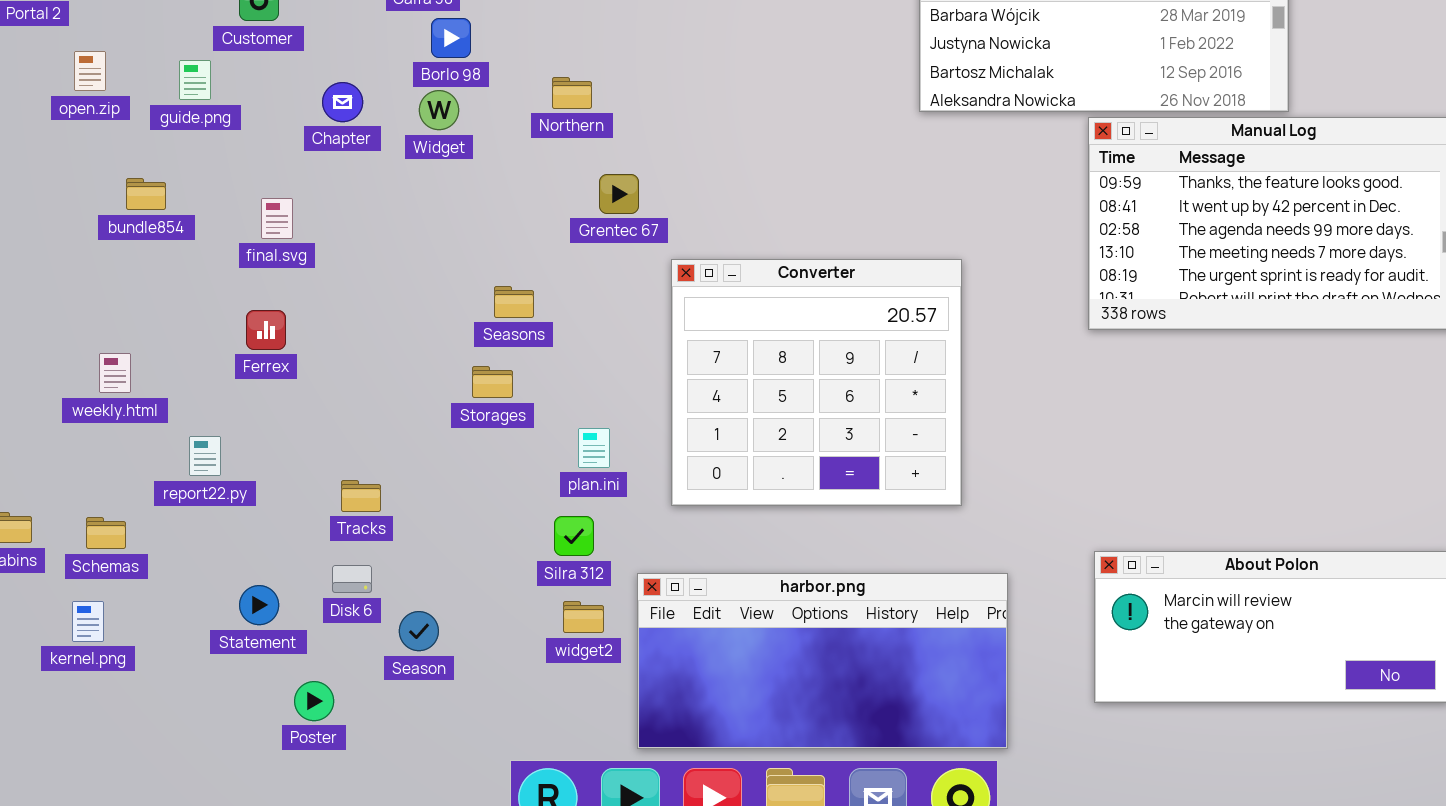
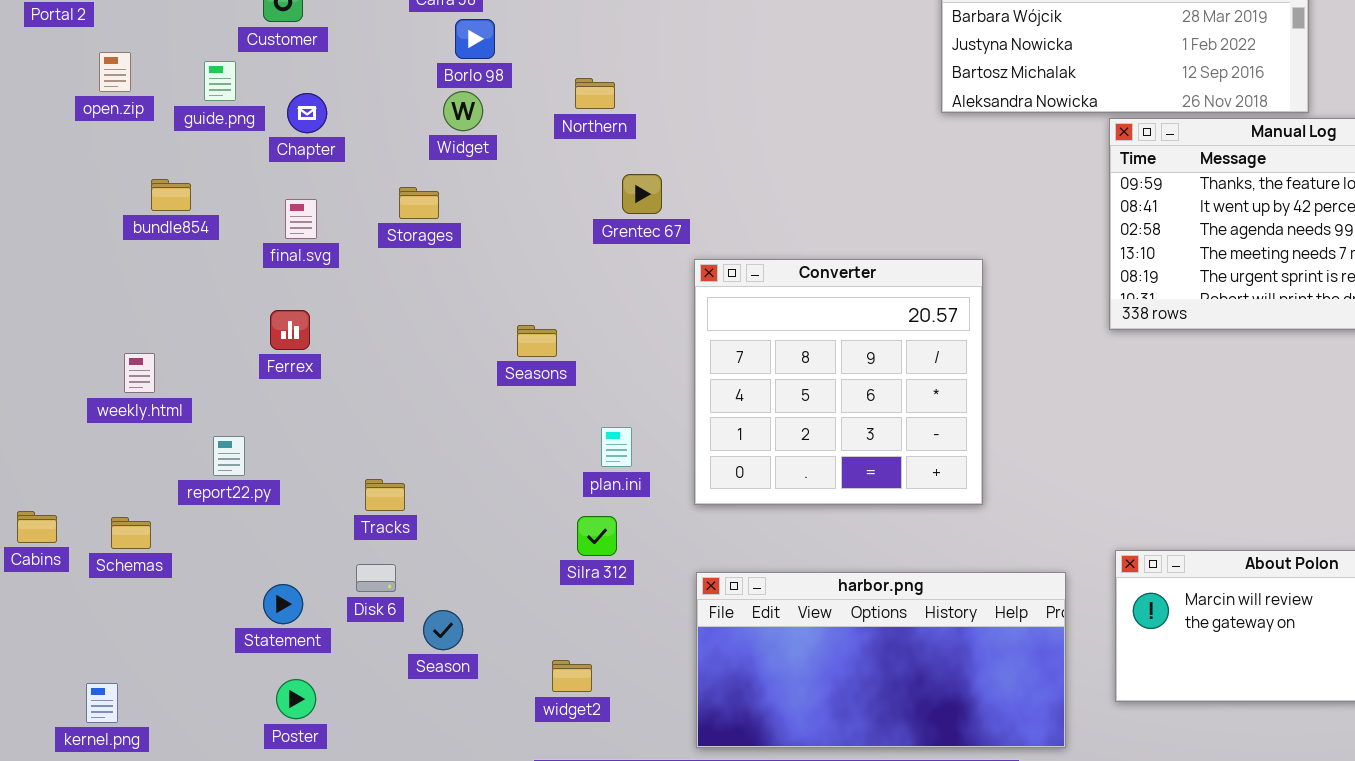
Chapter: [322,82,363,122] -> [287,93,327,133], moved
Seasons: [494,286,534,318] -> [517,325,557,357], moved
Storages: [472,366,513,398] -> [399,187,439,219], moved
harbor.png: [637,573,1008,749] -> [696,572,1066,748], moved
kernel.png: [72,601,104,642] -> [86,683,118,723], moved
widget2: [563,601,604,633] -> [552,660,592,692], moved
Poster: [294,681,334,721] -> [276,679,316,719], moved

